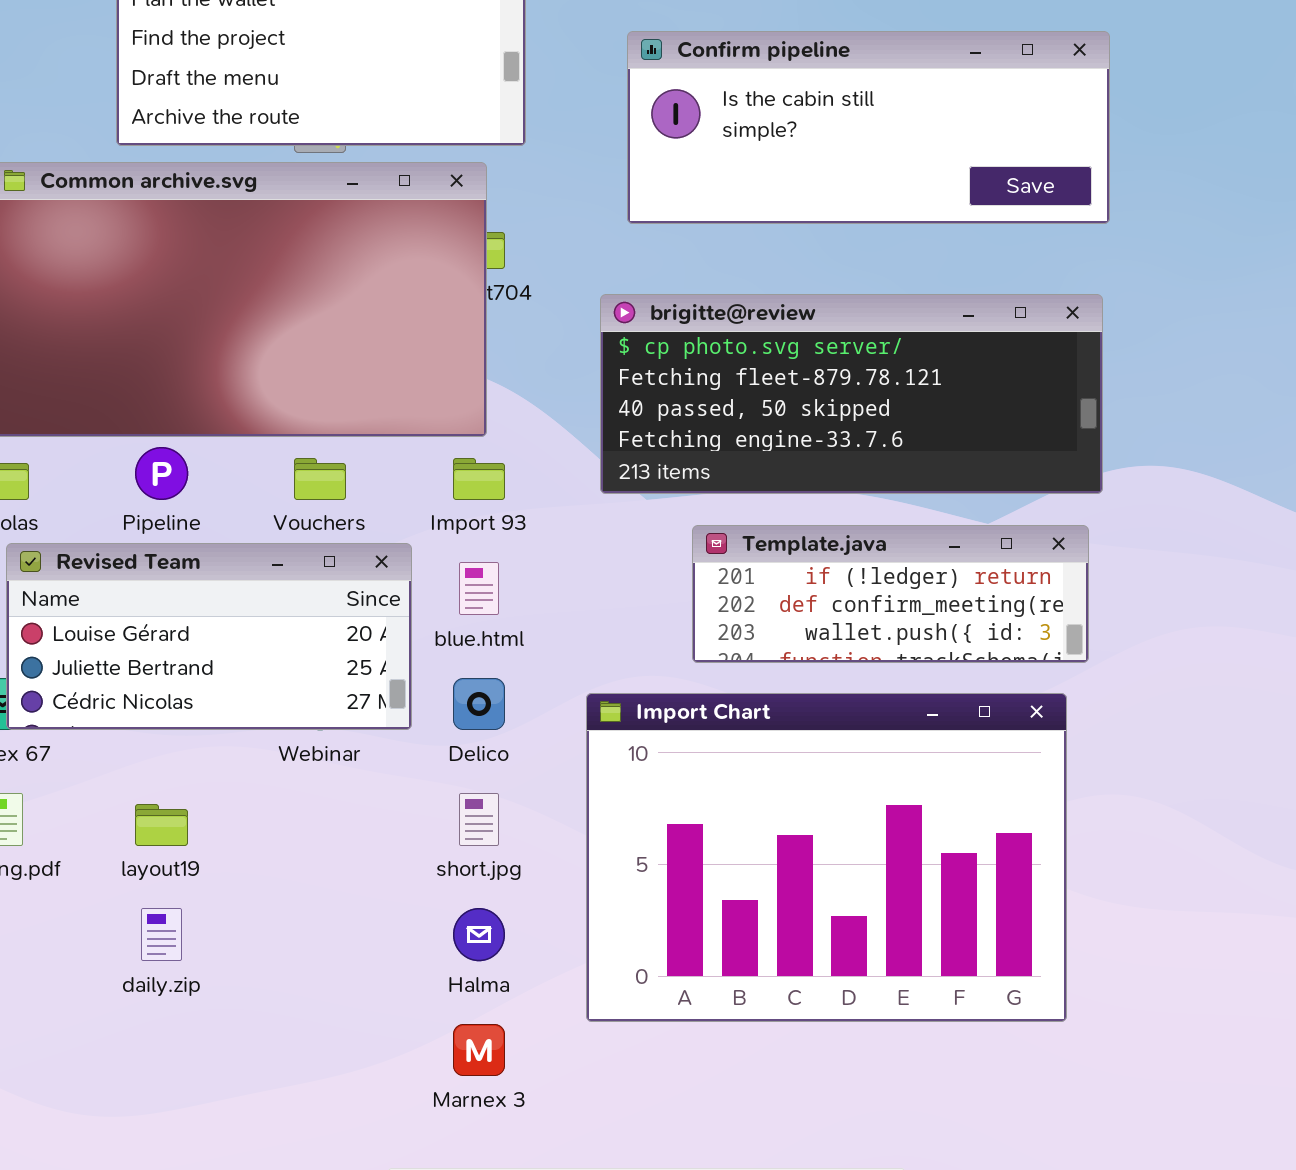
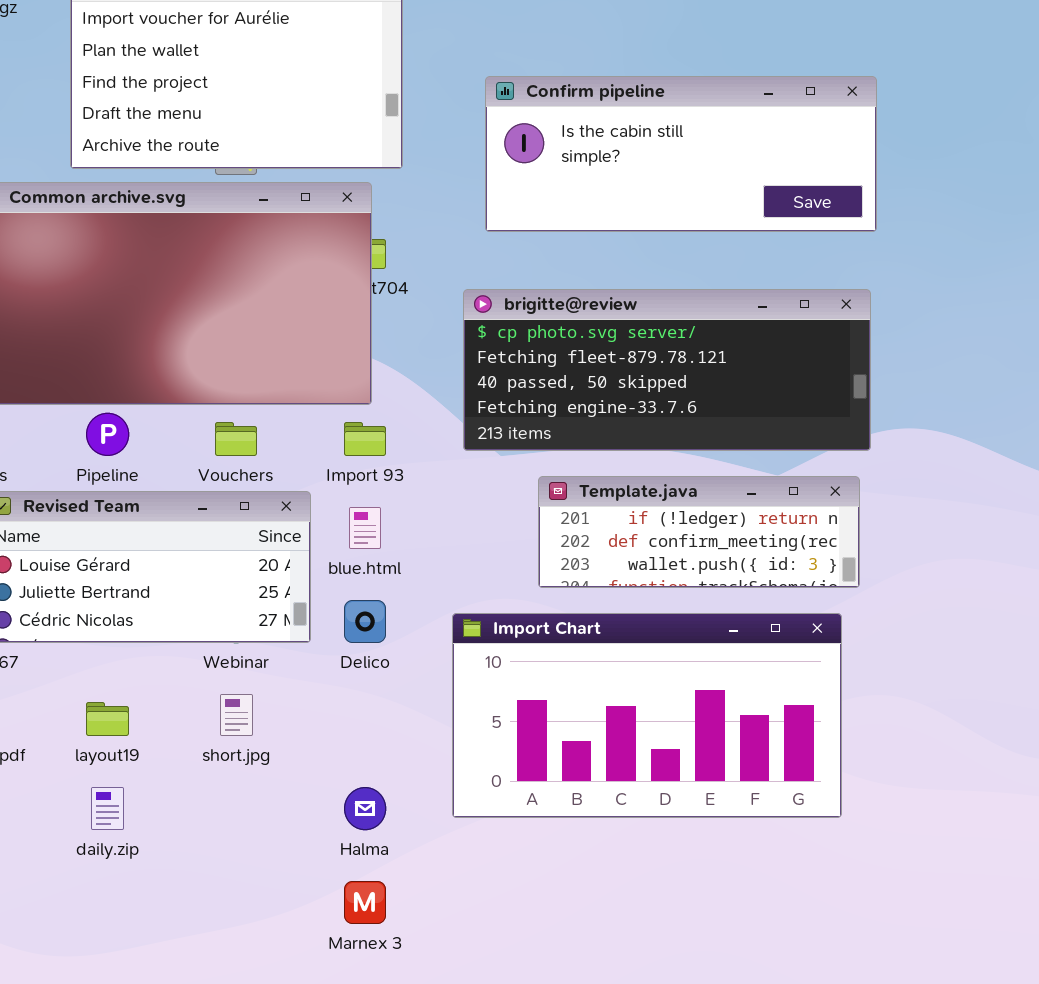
Import Chart: [586,693,1067,1022] -> [452,613,842,818], resized
short.jpg: [459,793,499,846] -> [220,694,253,736], moved

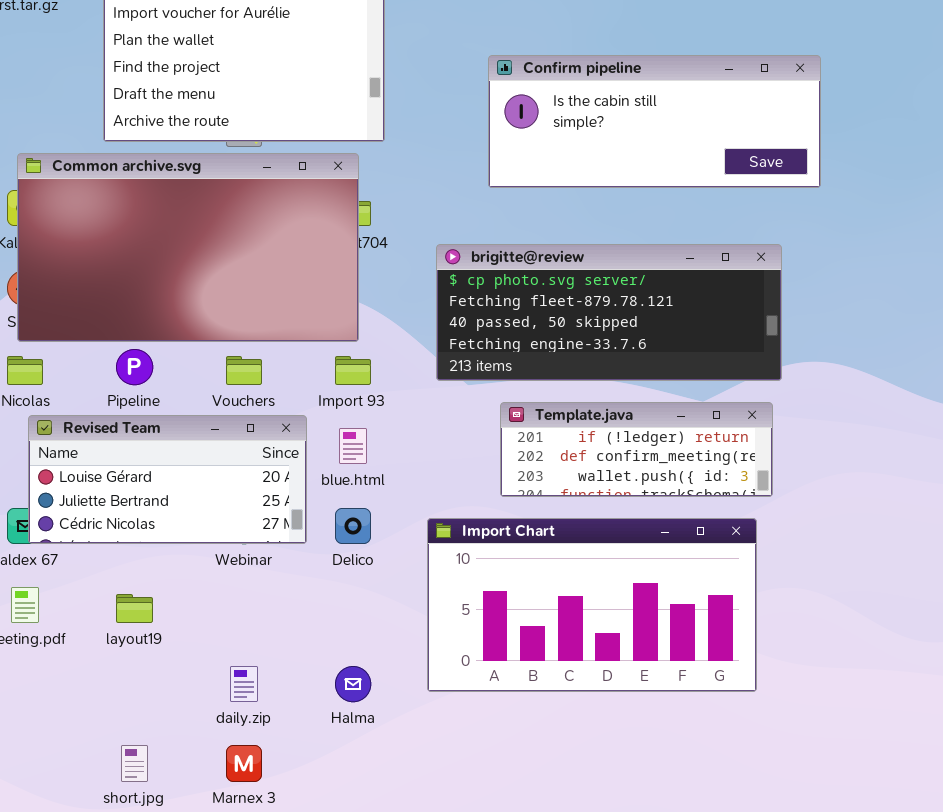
Confirm pipeline: [485,76,877,232] -> [488,55,821,188], moved
short.jpg: [220,694,253,736] -> [121,745,148,782], moved
daily.zip: [91,787,124,830] -> [230,666,258,702], moved
Marnex 3: [344,881,386,924] -> [226,745,262,782], moved

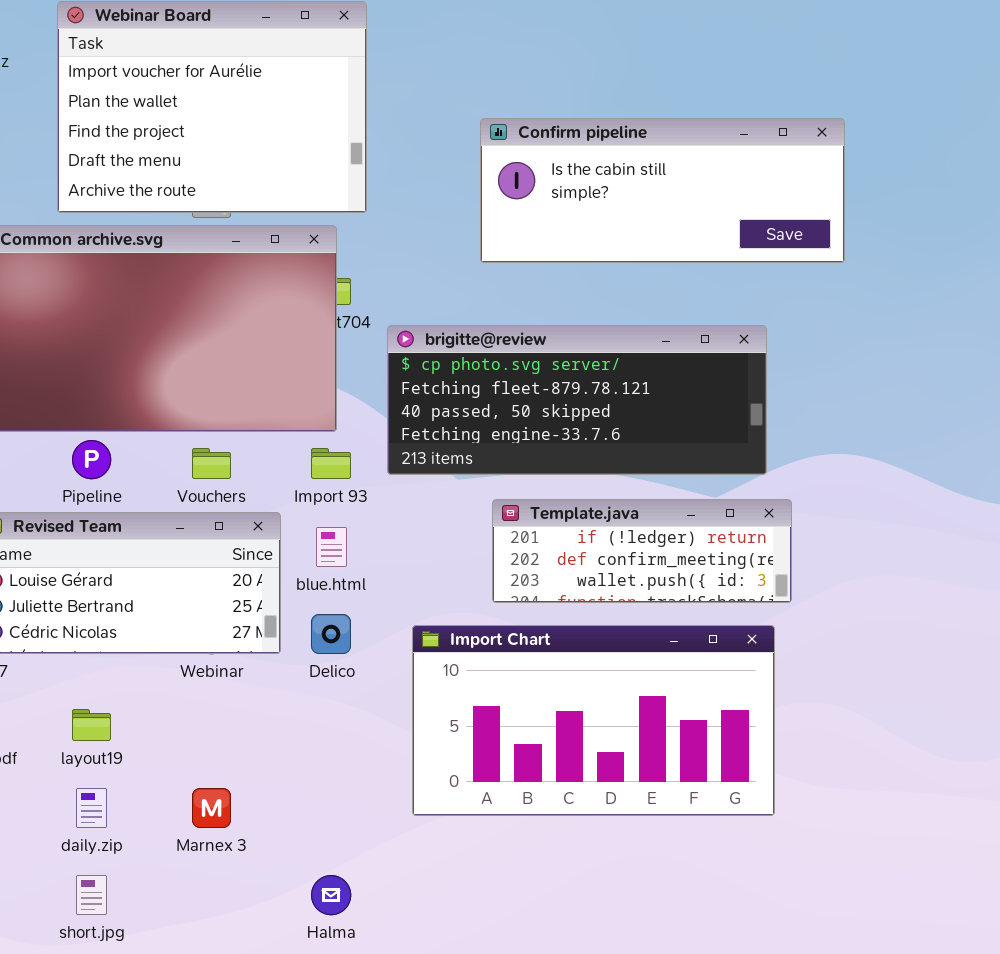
brigitte@review: [436,244,782,381] -> [387,325,767,475], moved
daily.zip: [230,666,258,702] -> [76,788,107,828], moved
Halma: [335,666,371,702] -> [311,875,351,915], moved
Marnex 3: [226,745,262,782] -> [192,788,231,828], moved

